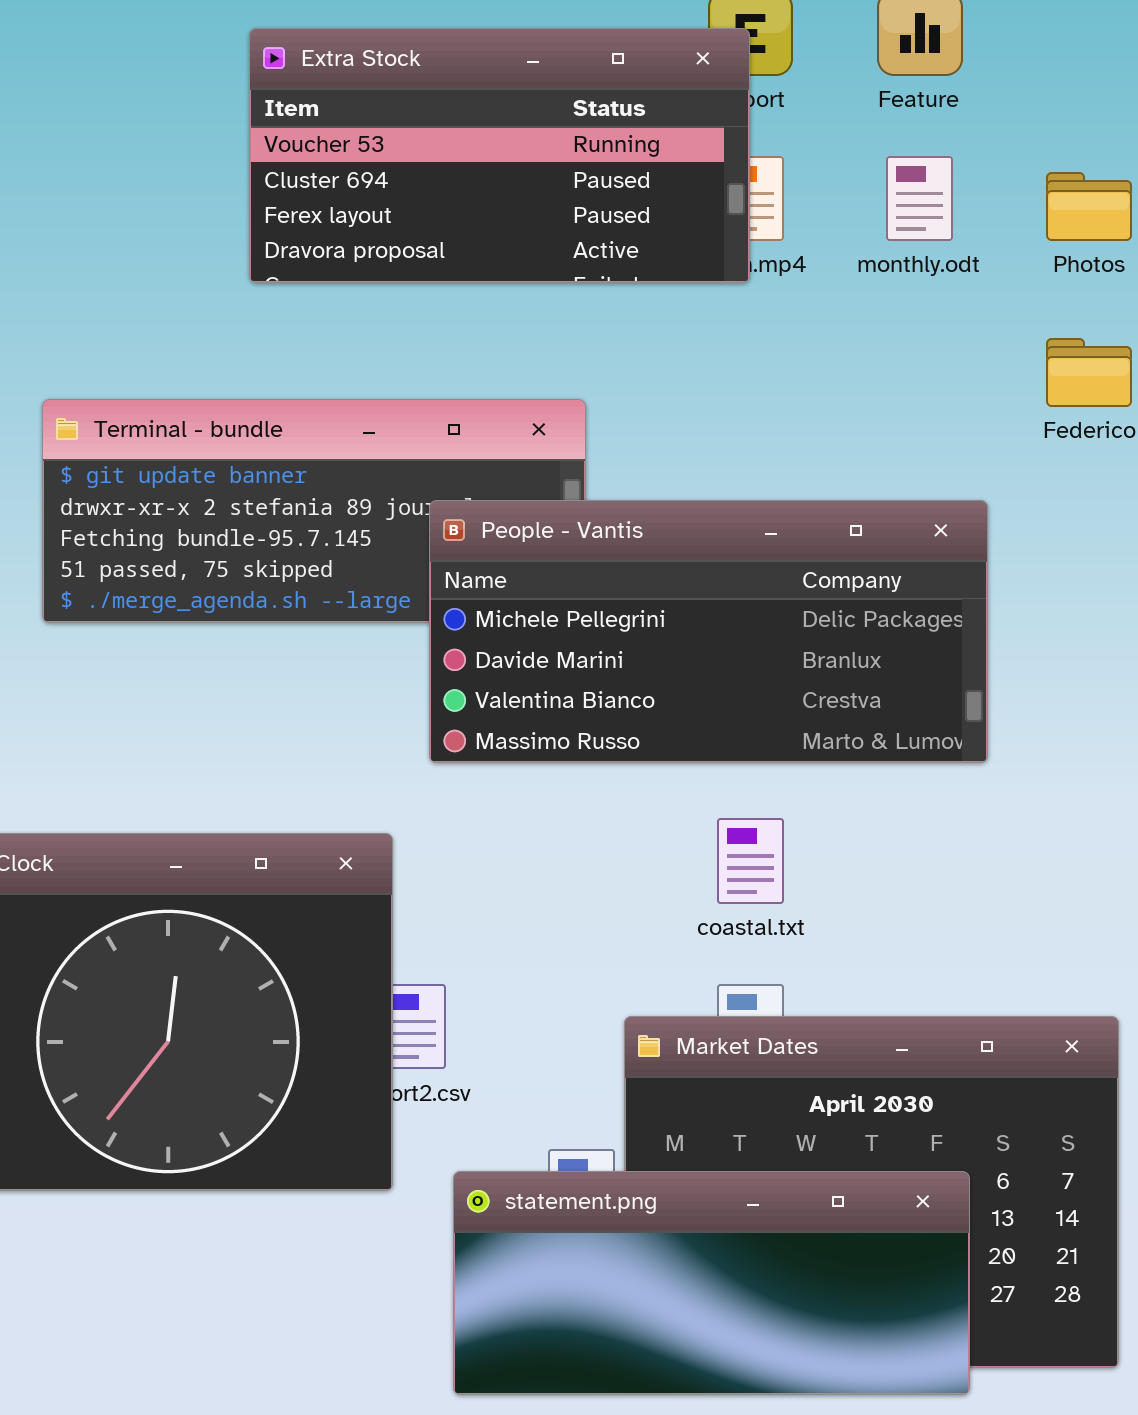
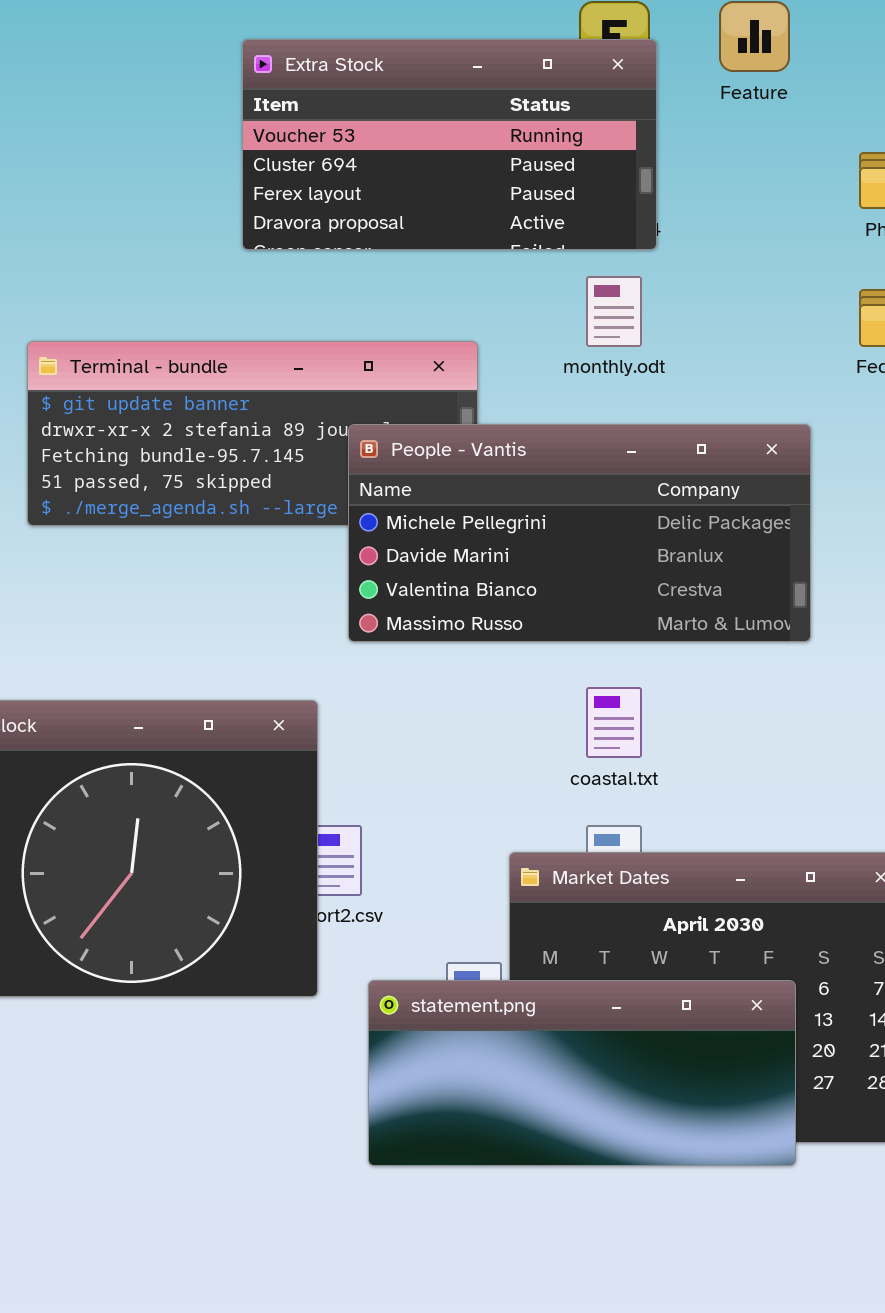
Extra Stock: [249,28,750,283] -> [242,39,657,250], moved
monthly.odt: [886,156,953,241] -> [586,276,642,347], moved

